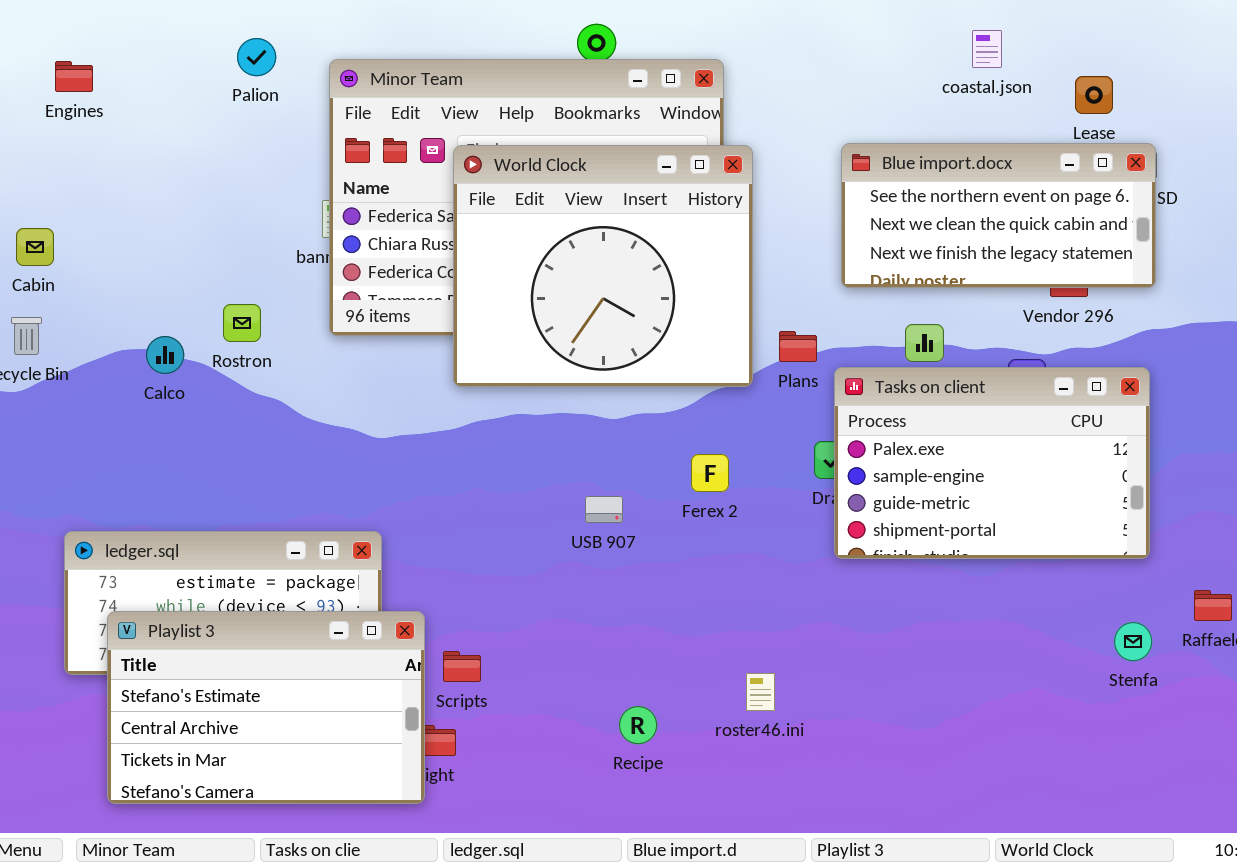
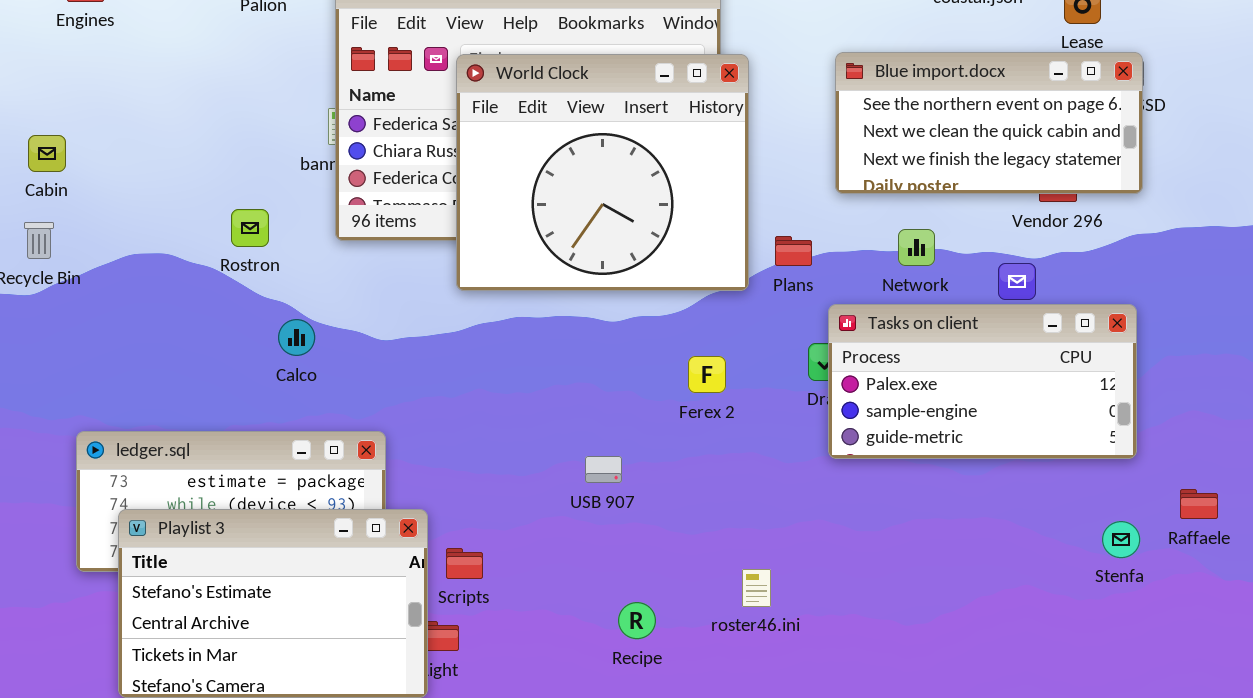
Calco: [146,336,184,374] -> [278,319,315,356], moved
Tasks on client: [834,367,1150,559] -> [828,304,1137,459], resized
USB 907: [585,496,623,523] -> [585,456,622,483], moved

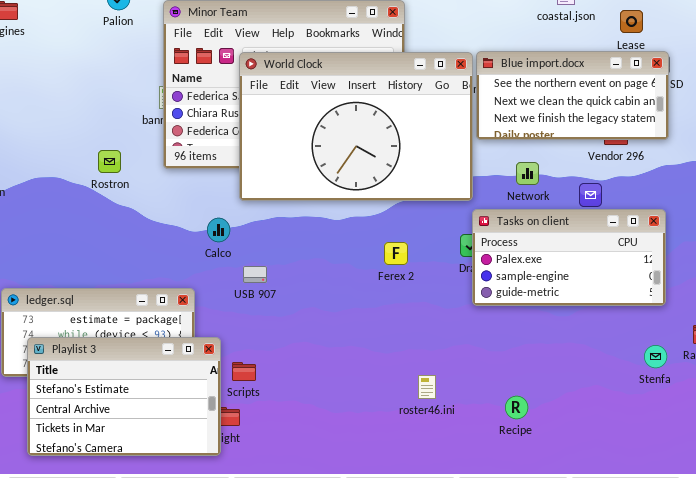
World Clock: [456,54,749,291] -> [239,52,473,201], resized
Calco: [278,319,315,356] -> [207,218,230,242], moved
USB 907: [585,456,622,483] -> [243,266,267,283], moved
Recipe: [618,602,656,639] -> [505,396,528,419], moved

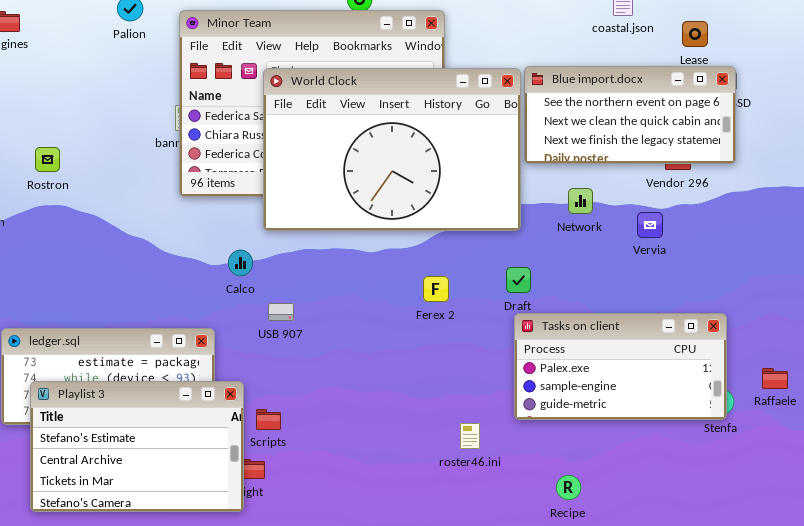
Rostron: [98,150,121,173] -> [35,147,60,172], moved
Tasks on client: [472,209,666,306] -> [514,313,727,420], moved
Recipe: [505,396,528,419] -> [556,475,581,500], moved

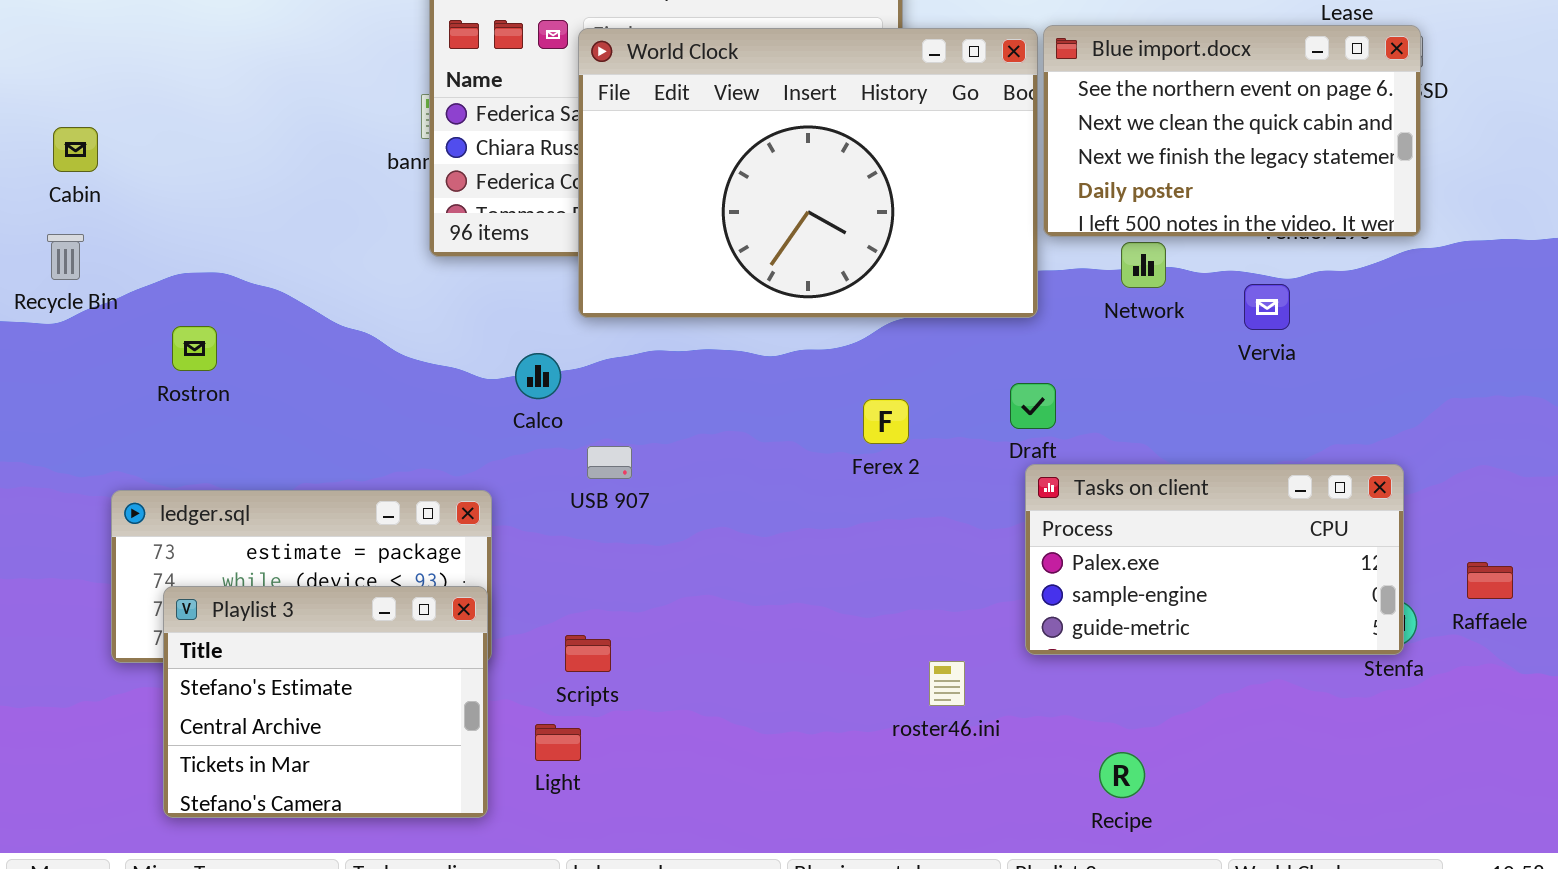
Blue import.docx: [524,66,736,164] -> [1043,25,1421,237], resized
Rostron: [35,147,60,172] -> [172,326,217,371], moved
Playlist 3: [30,381,244,512] -> [163,586,488,818], resized

